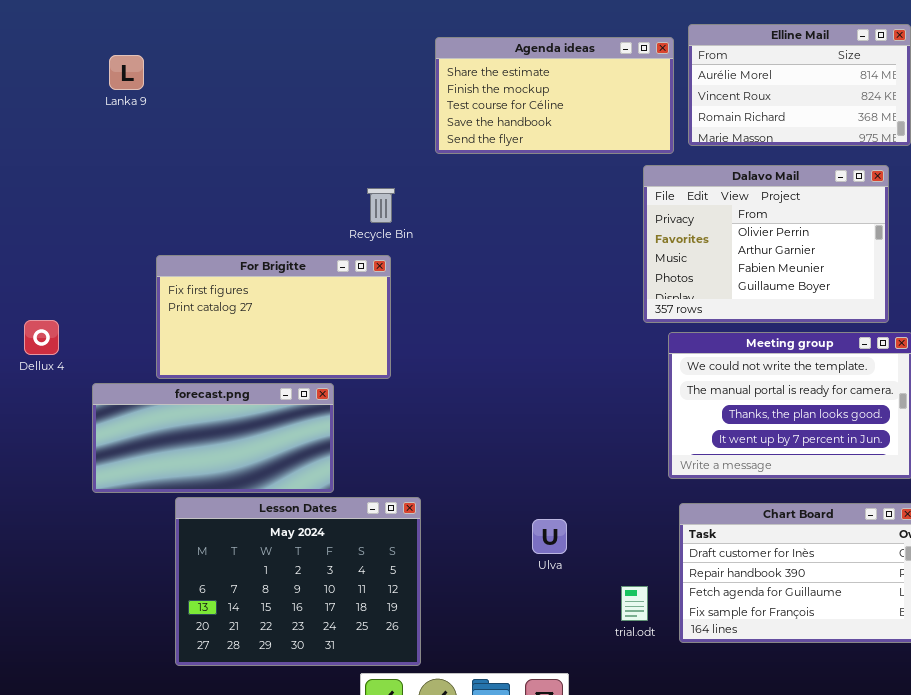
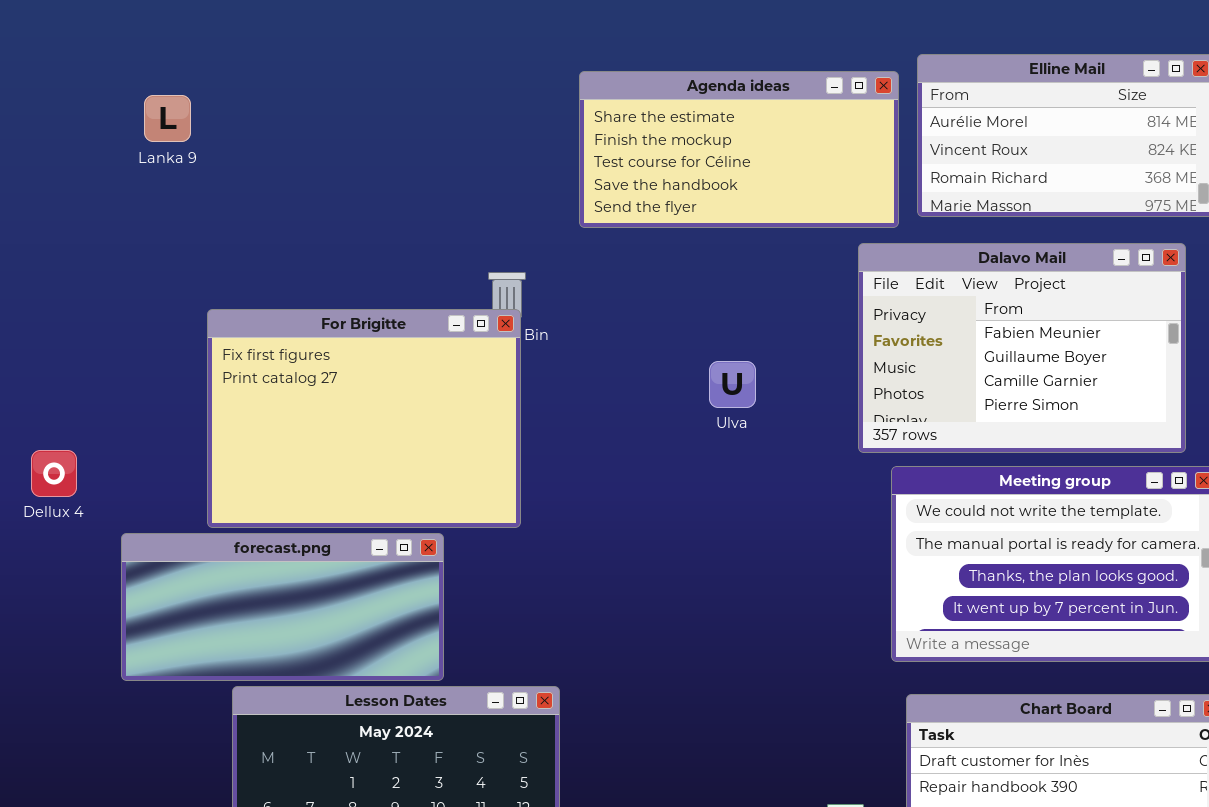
Dalavo Mail: [643,165,889,323] -> [858,243,1186,453], scrolled down 2 rows
For Brigitte: [156,255,391,379] -> [207,309,521,528], resized
Ulva: [532,519,567,554] -> [709,361,756,408], moved

